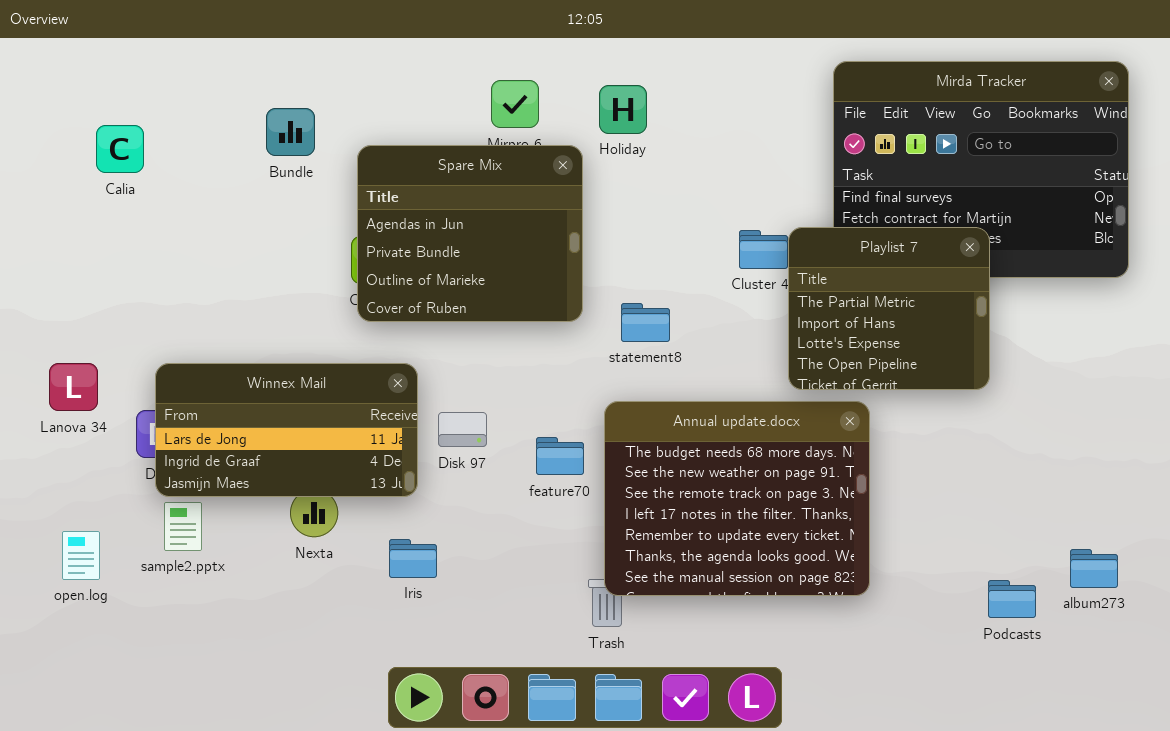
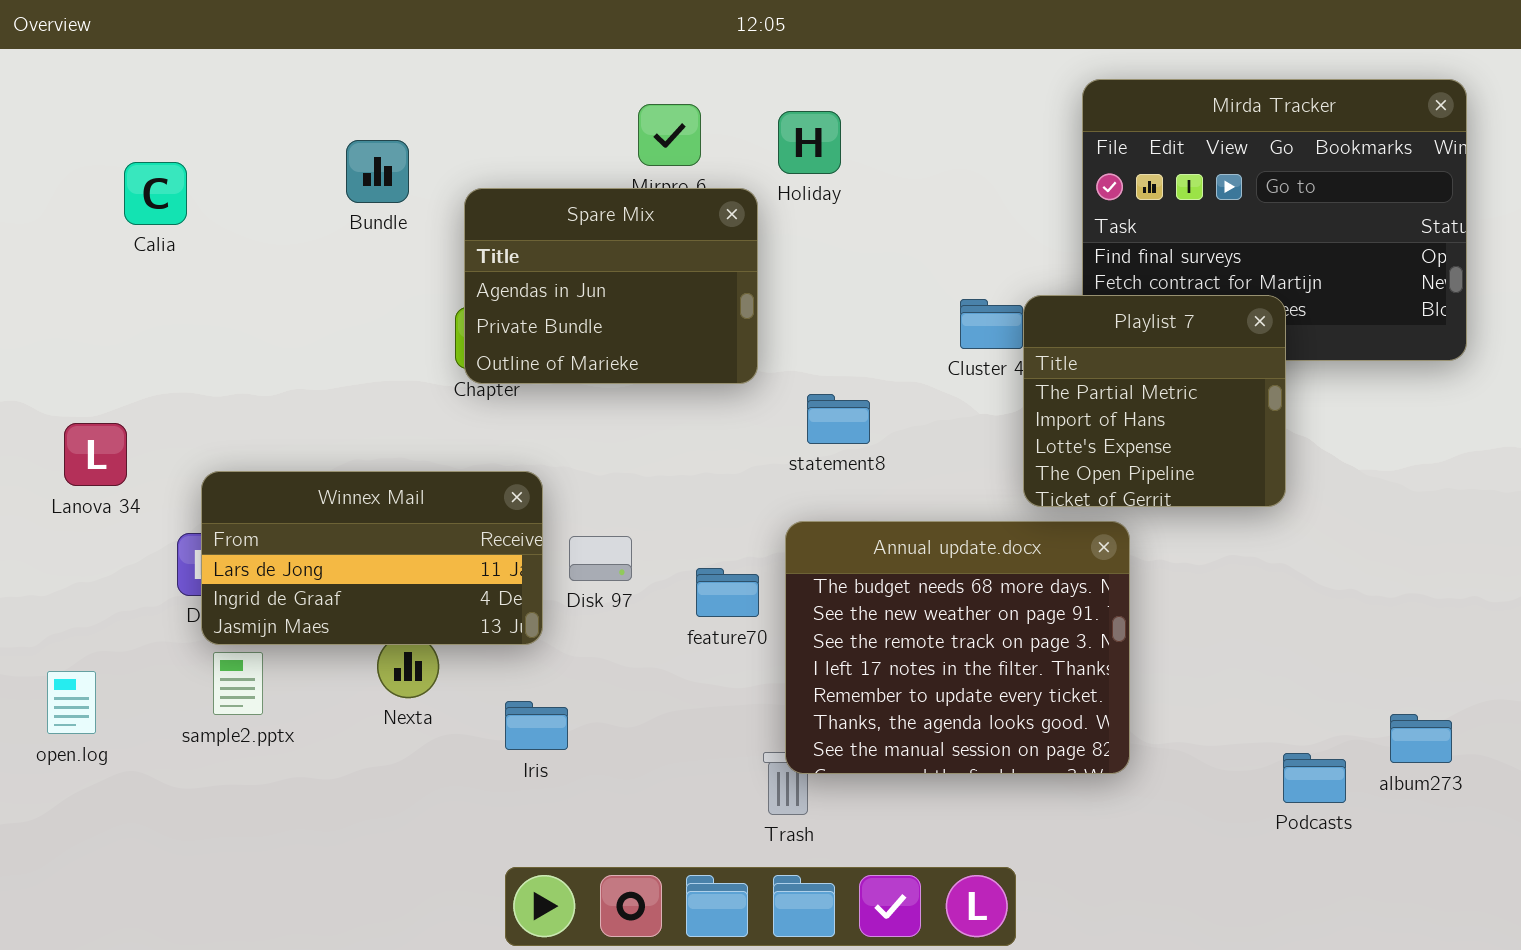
Spare Mix: [357,145,583,322] -> [464,188,758,384], resized
Lanova 34: [49,363,98,411] -> [64,423,127,486], moved
open.log: [62,531,100,580] -> [47,671,96,734], moved

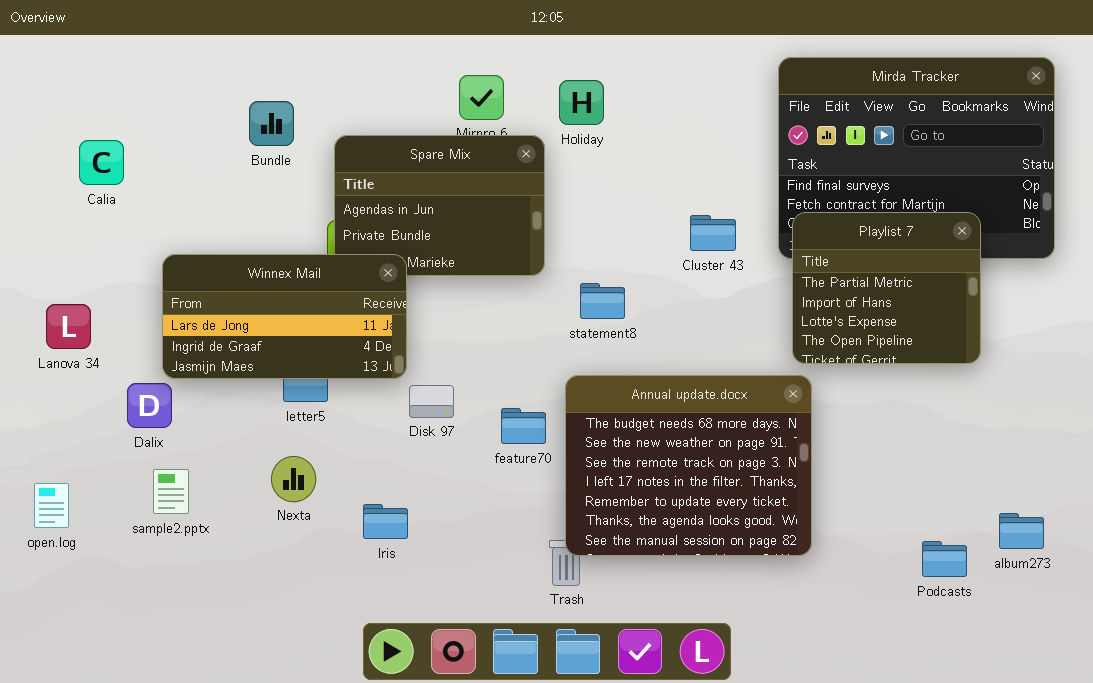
Calia: [124,162,187,225] -> [79,140,124,185], moved
Playlist 7: [1023,295,1286,507] -> [792,212,981,364], moved
Winnex Mail: [201,471,543,645] -> [162,254,407,379], moved

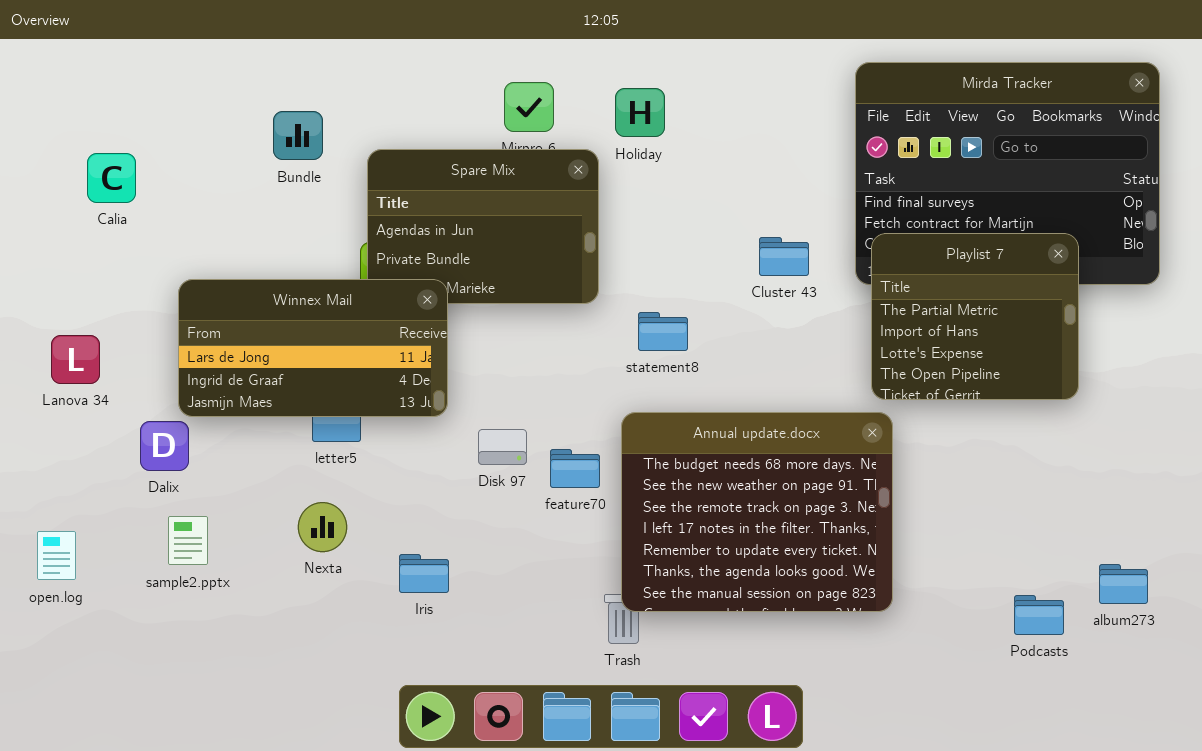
Disk 97: [409,385,454,418] -> [478,429,527,465], moved

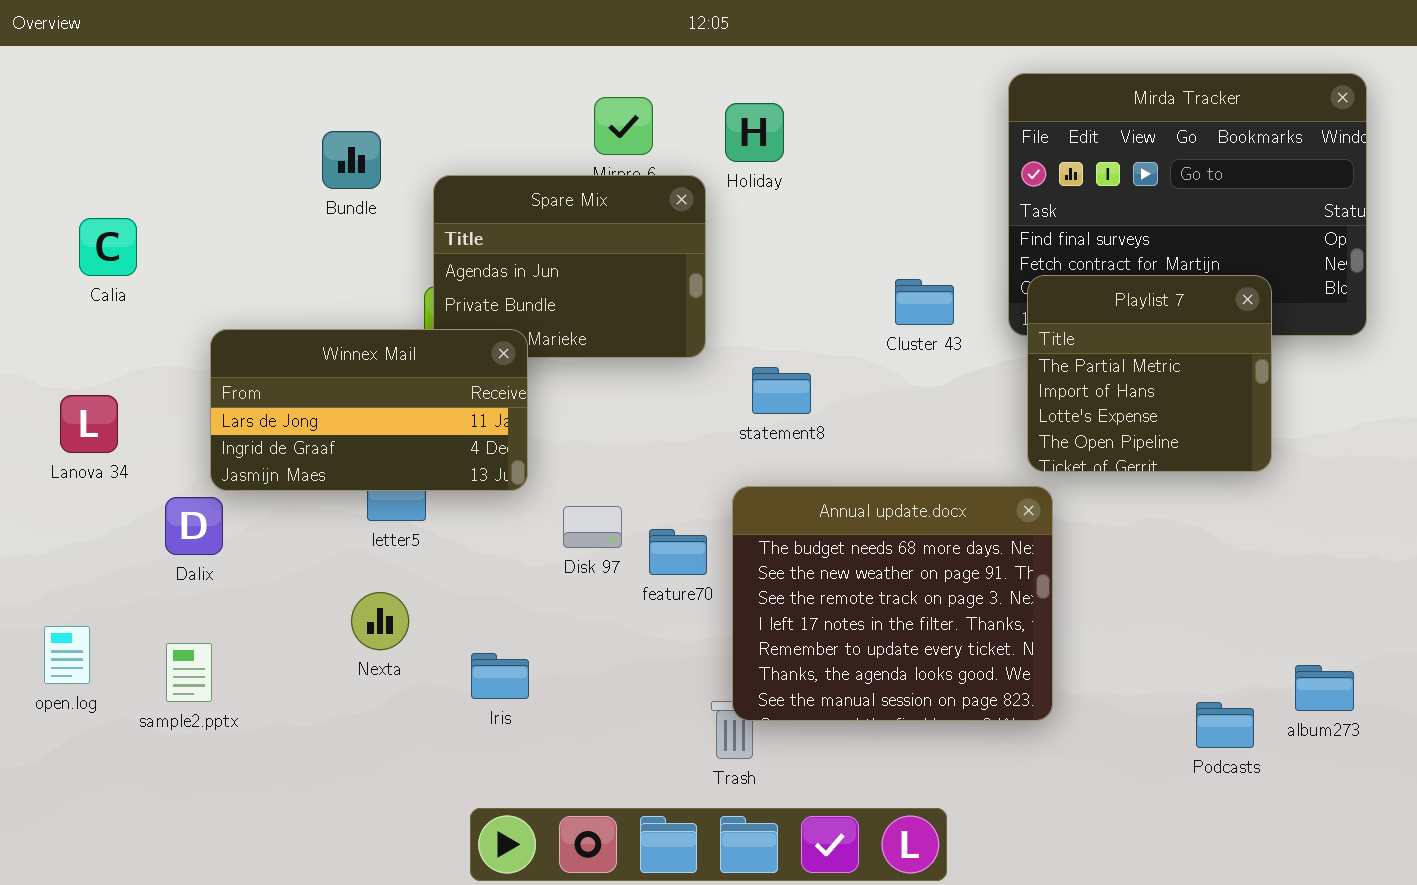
Calia: [87,153,136,203] -> [79,218,137,276], moved
sample2.pptx: [168,516,208,565] -> [166,643,212,702], moved

